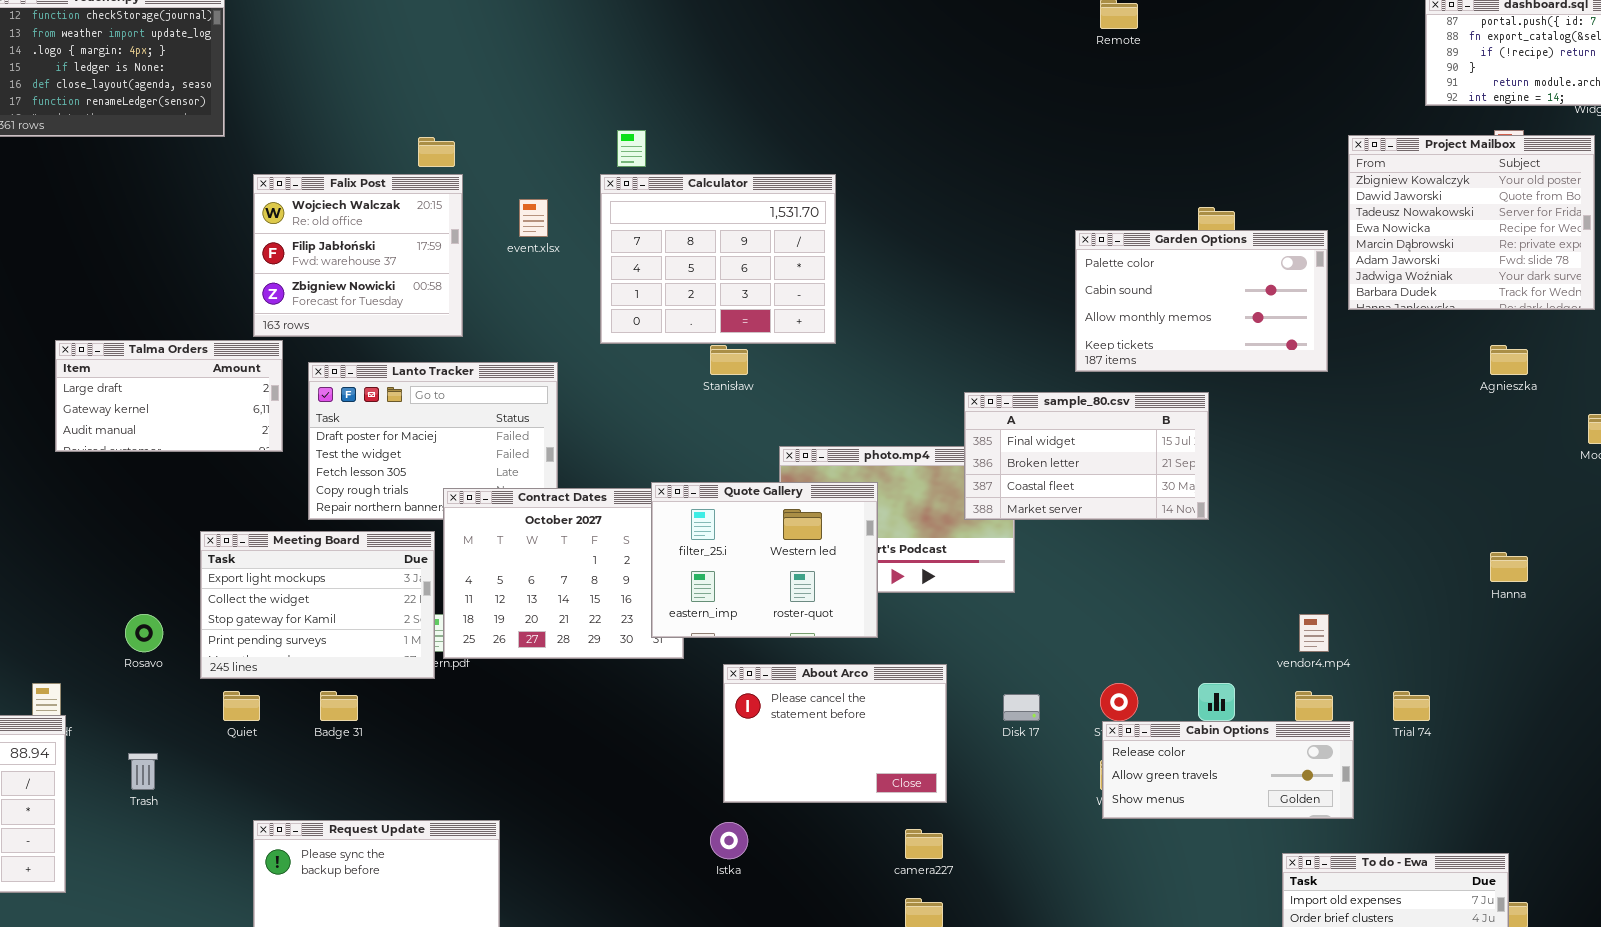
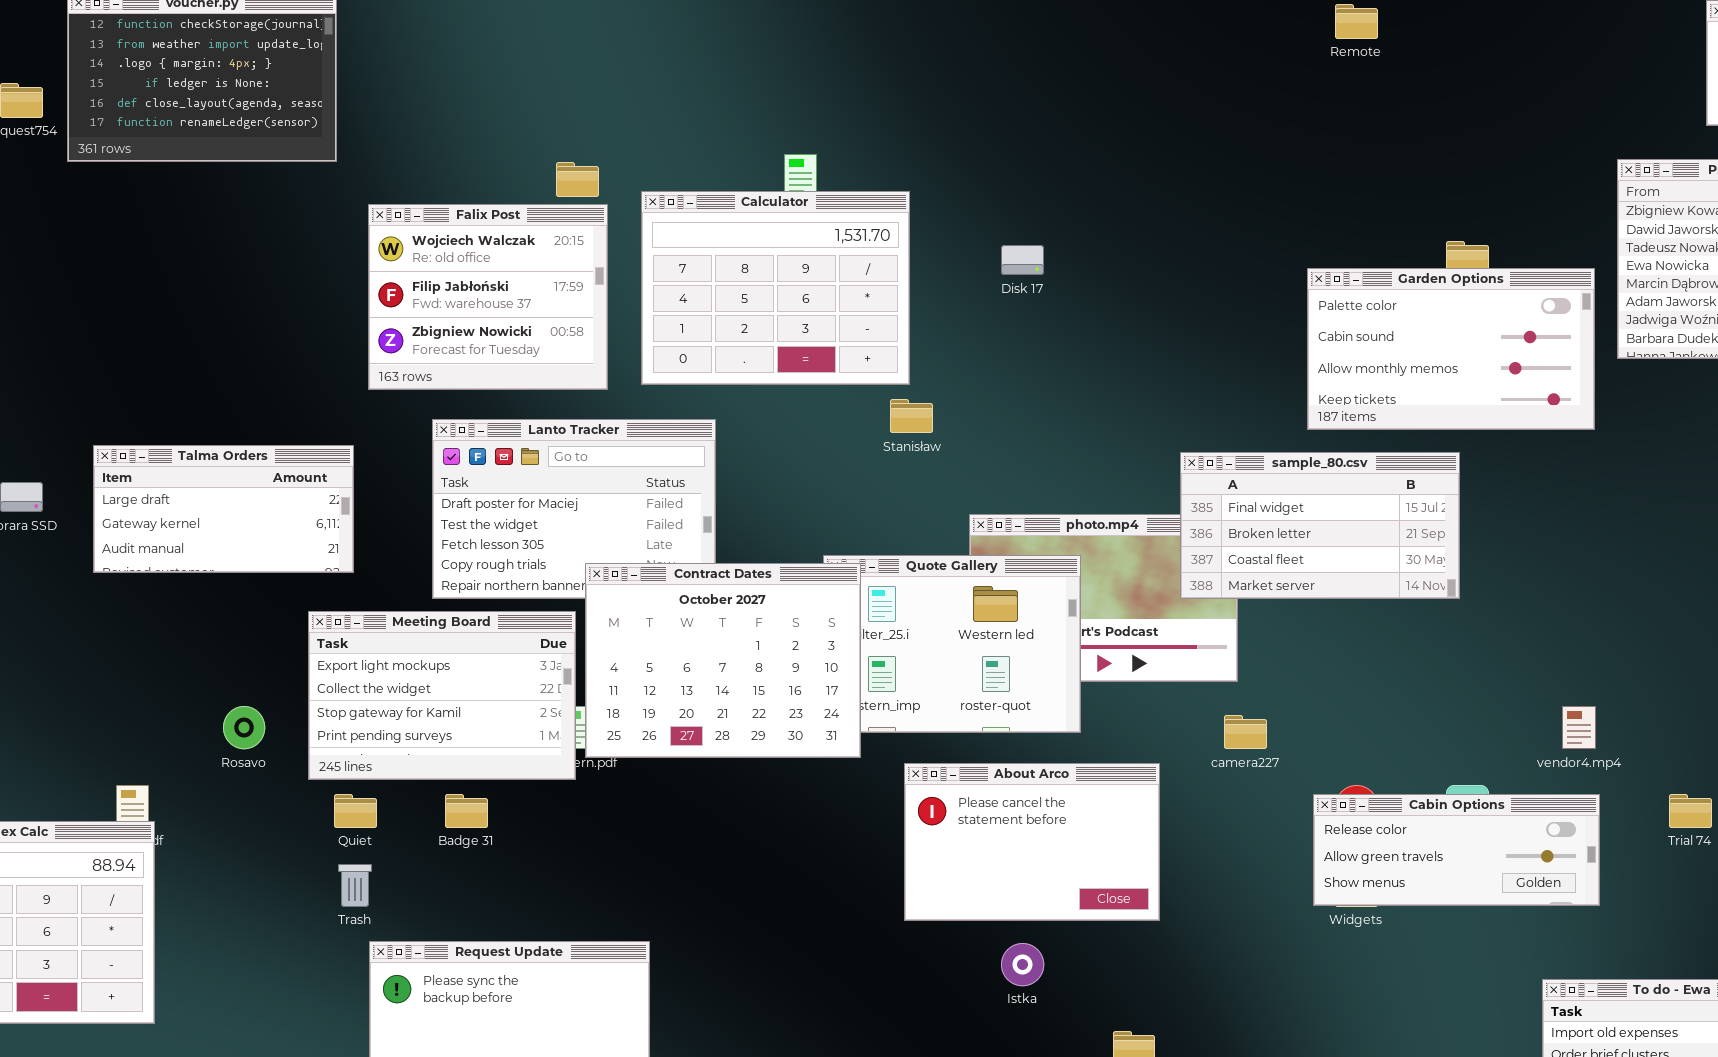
Calculator: [600,174,836,344] -> [641,191,910,385], moved
Talma Orders: [55,340,283,452] -> [93,445,354,573], moved
Contract Dates: [443,488,684,659] -> [585,563,861,758], raised
Disk 17: [1003,694,1040,721] -> [1001,245,1044,275], moved
Cabin Options: [1102,721,1354,819] -> [1313,794,1600,906], moved
Trash: [128,753,158,790] -> [338,864,372,907], moved
Istka: [710,822,748,859] -> [1001,943,1044,986], moved
camera227: [905,829,943,859] -> [1224,715,1267,749], moved

